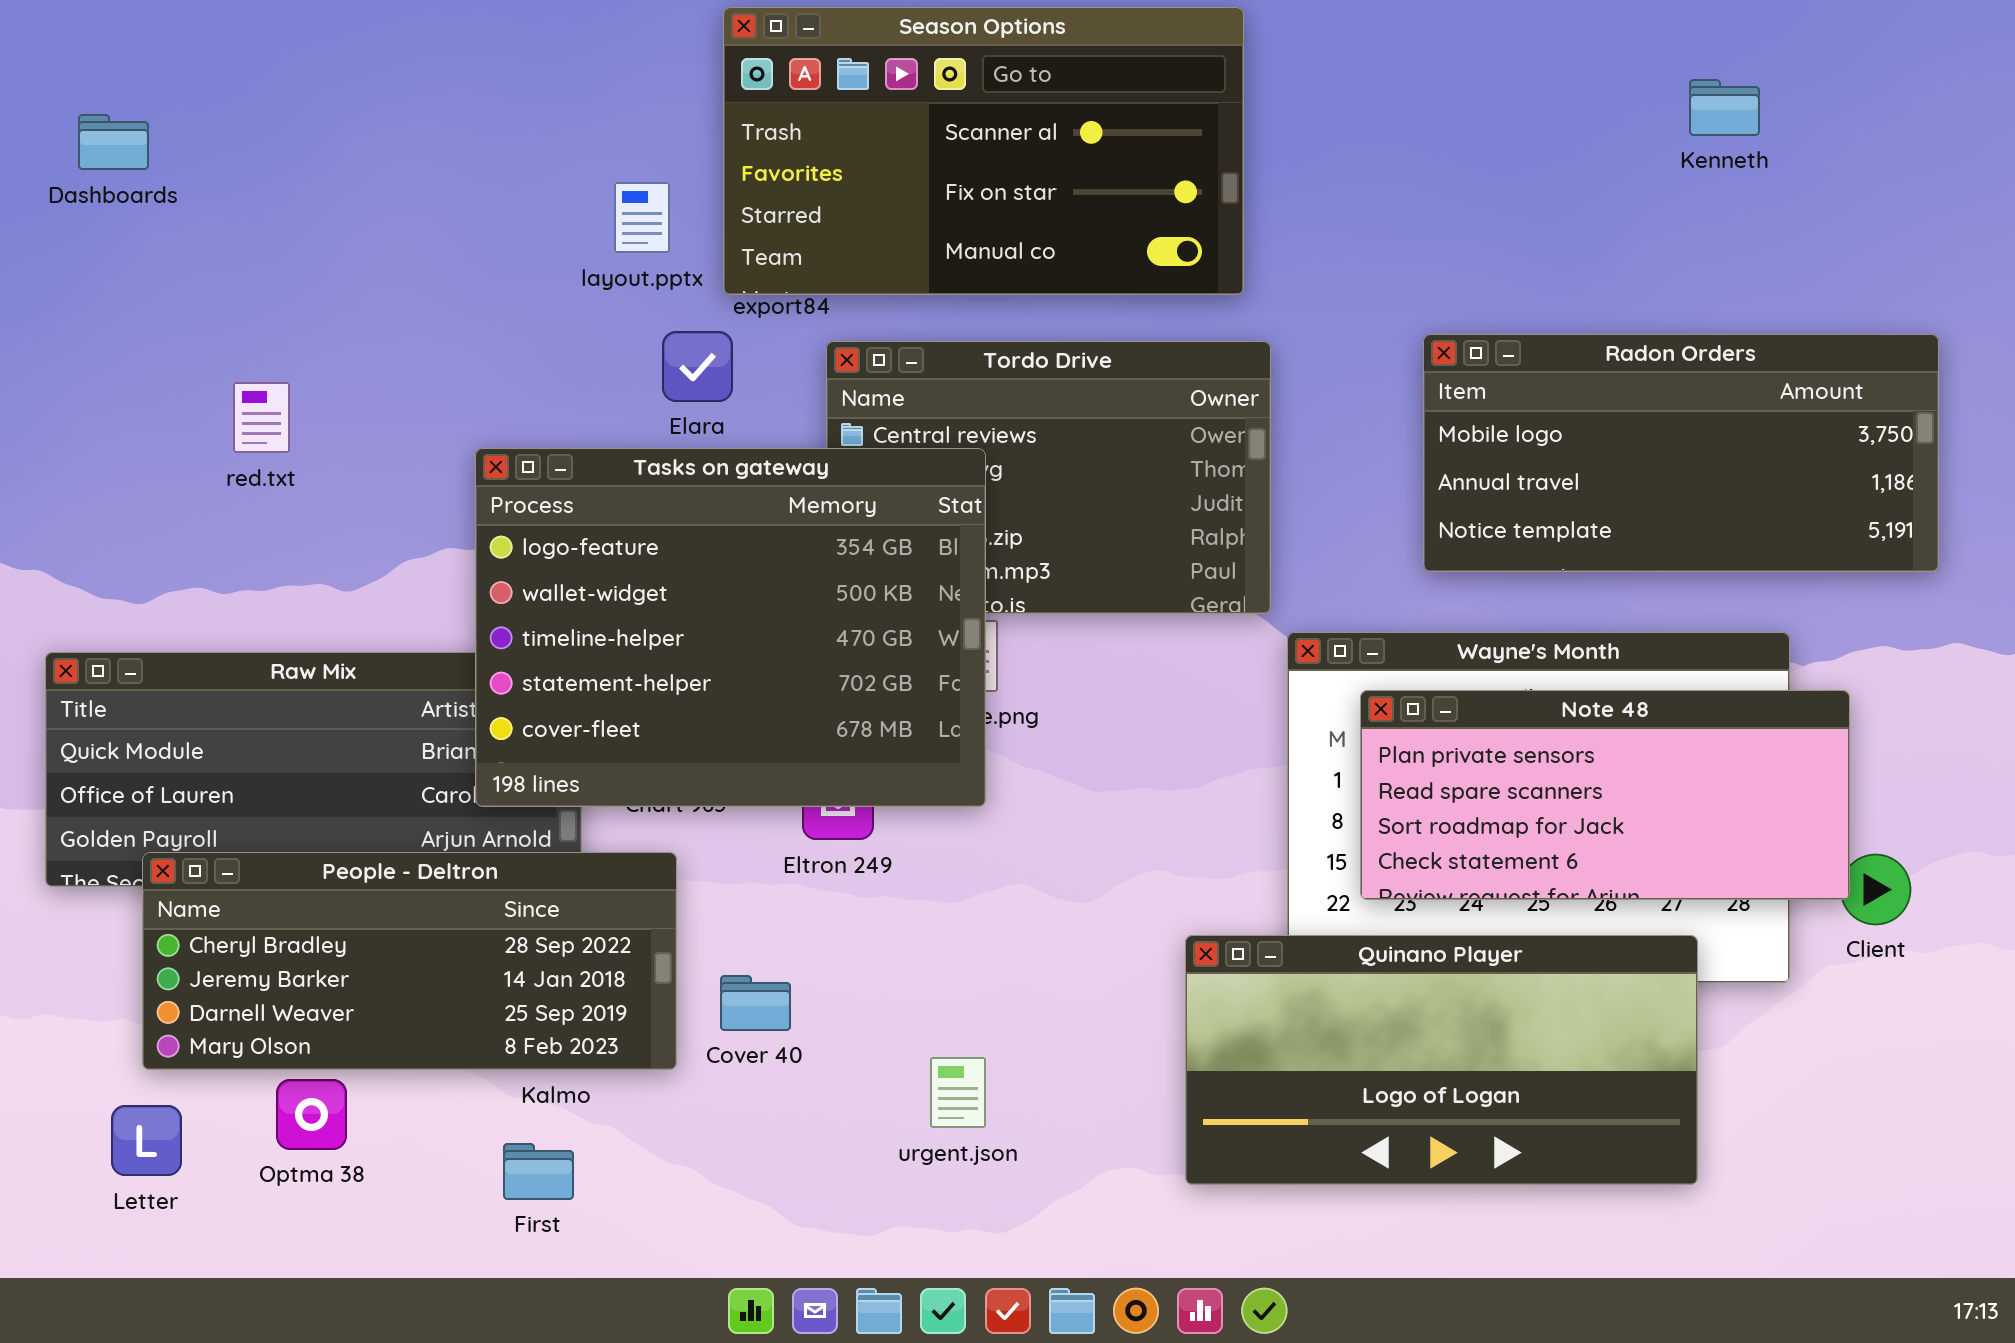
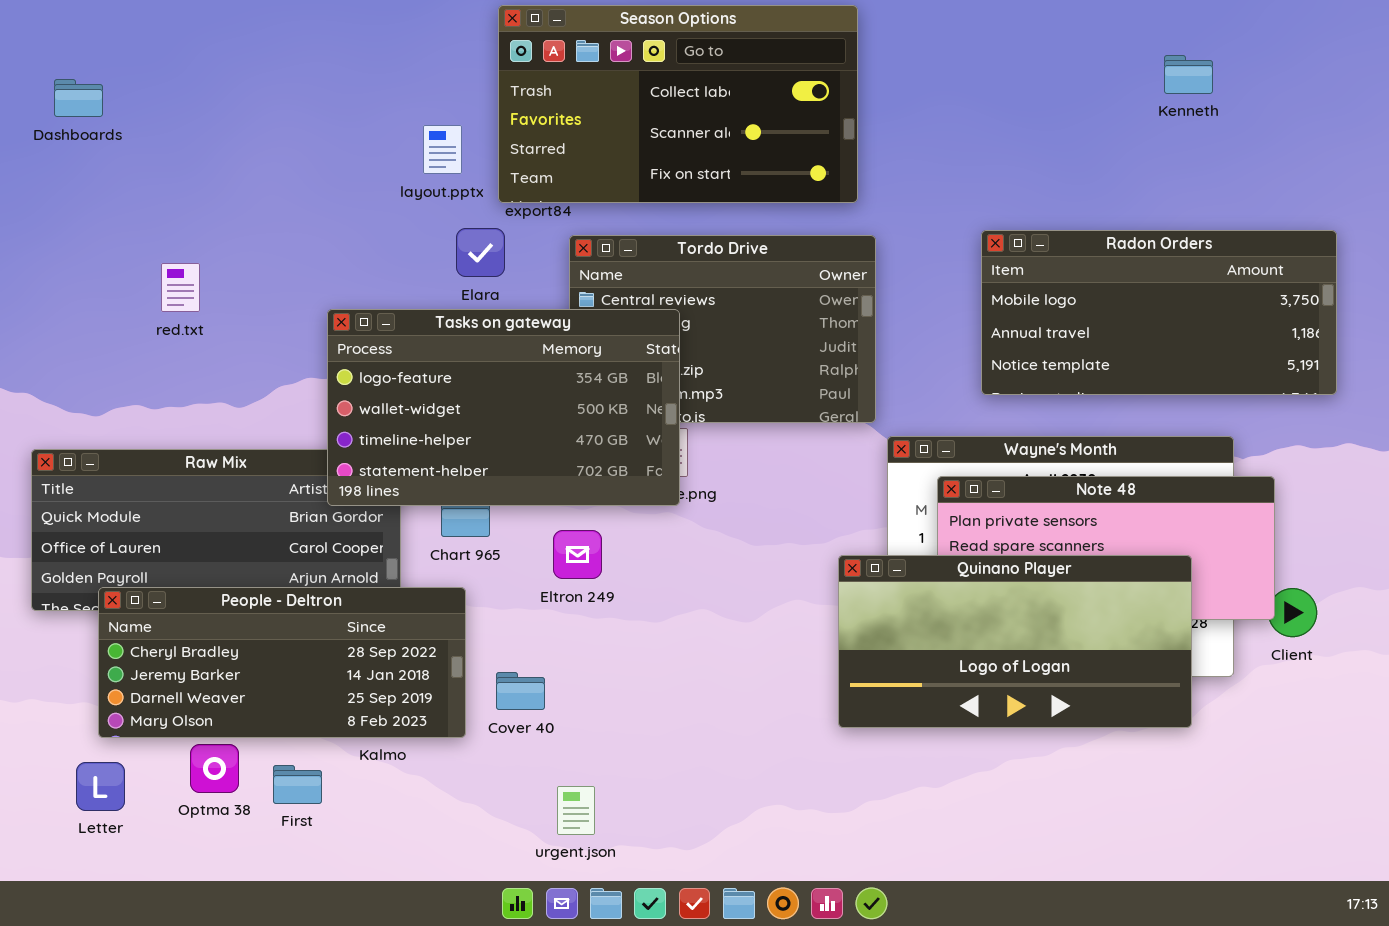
Season Options: [723,7,1244,295] -> [498,5,858,203], scrolled up 1 row
Tasks on gateway: [475,448,986,807] -> [327,309,680,506], resized
Quinano Player: [1185,935,1698,1185] -> [838,555,1192,728], moved
urgent.json: [930,1057,986,1128] -> [557,786,595,835], moved
First: [503,1143,574,1200] -> [273,765,322,804], moved

